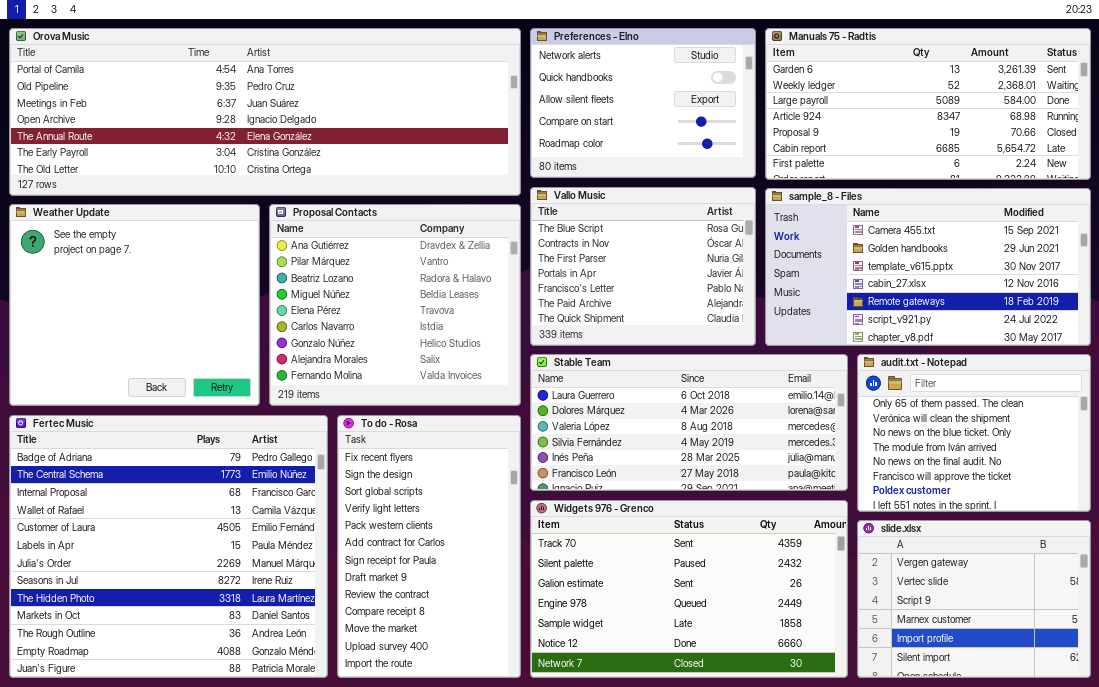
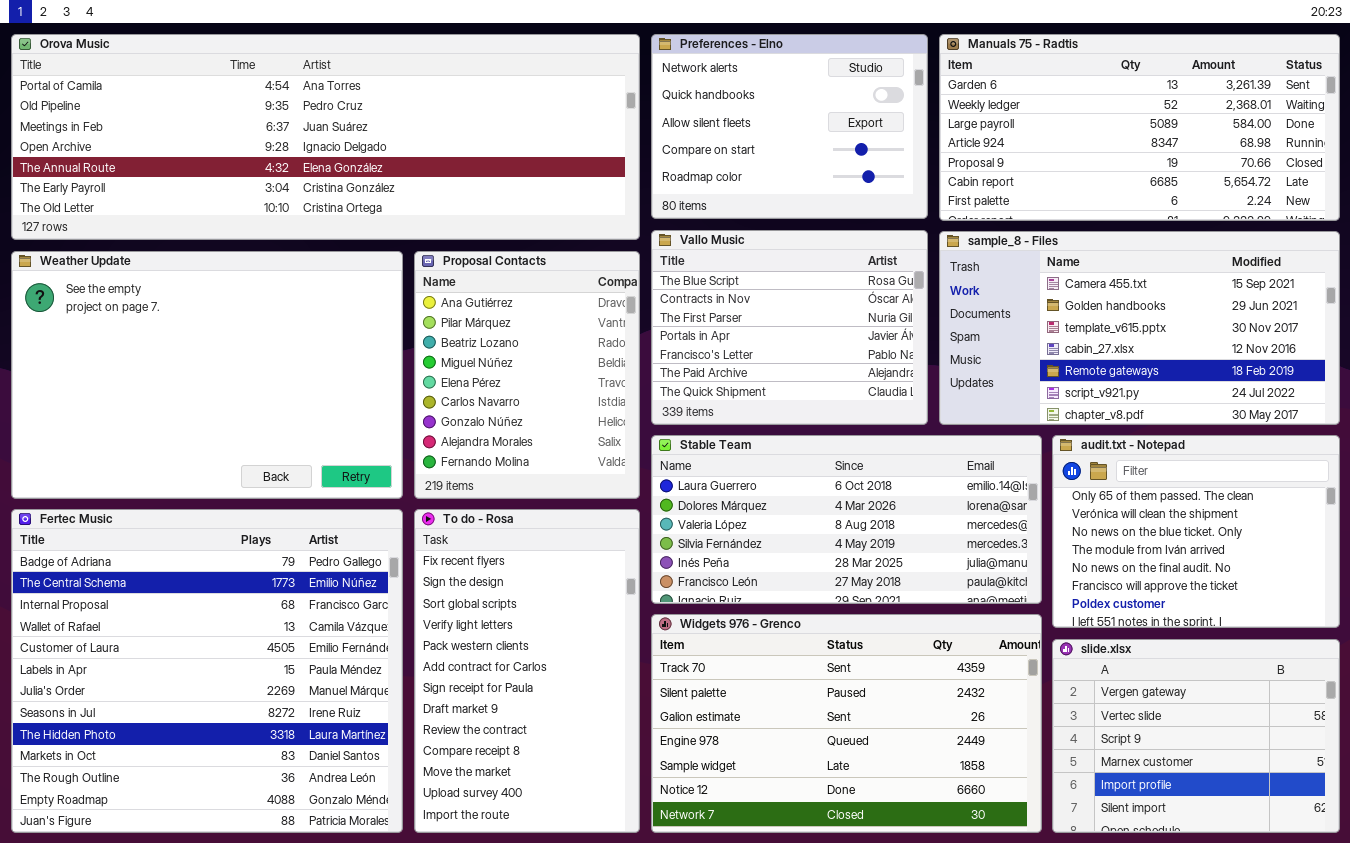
Weather Update: [9,204,260,406] -> [11,251,403,499], resized
Proposal Contacts: [269,204,521,406] -> [414,251,640,499], resized

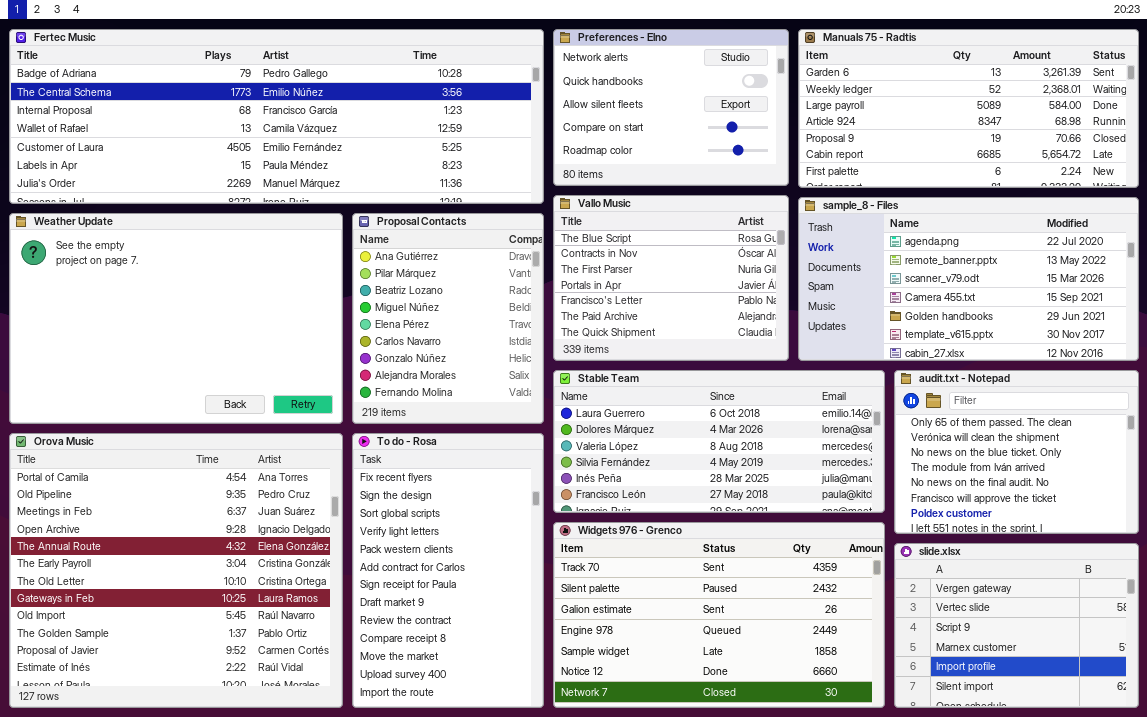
Orova Music: [11,34,640,240] -> [9,433,343,708], moved, resized
sample_8 - Files: [939,231,1340,425] -> [798,197,1139,361], scrolled up 3 rows
Fertec Music: [11,509,403,833] -> [9,29,544,204], moved, resized

